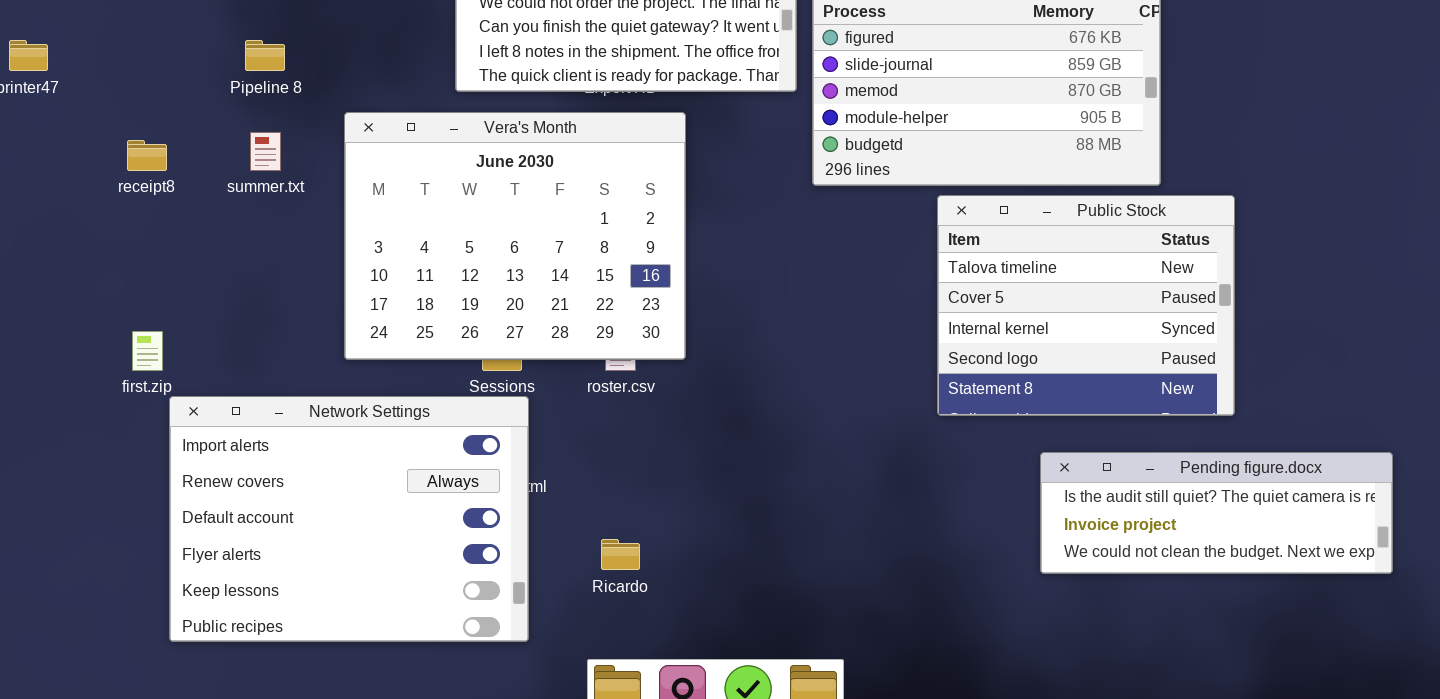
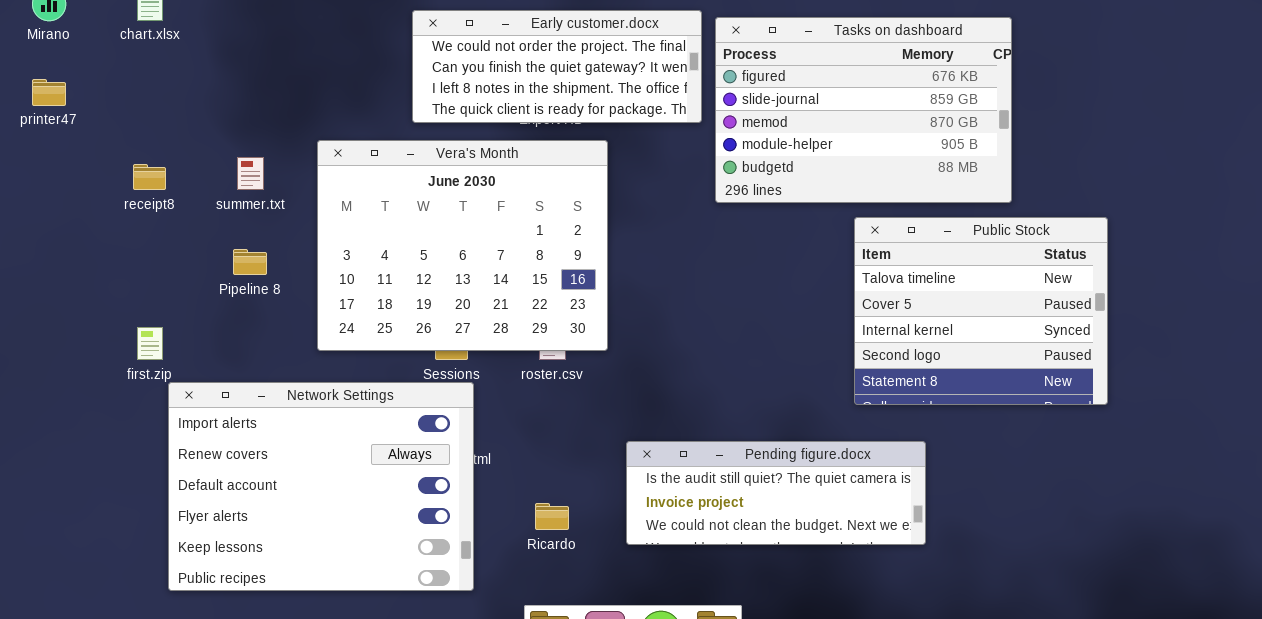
Pipeline 8: [245,40,285,71] -> [233,249,267,275], moved
Public Stock: [937,195,1235,416] -> [854,217,1108,405], moved
Pending figure.docx: [1040,452,1393,574] -> [626,441,926,545], moved

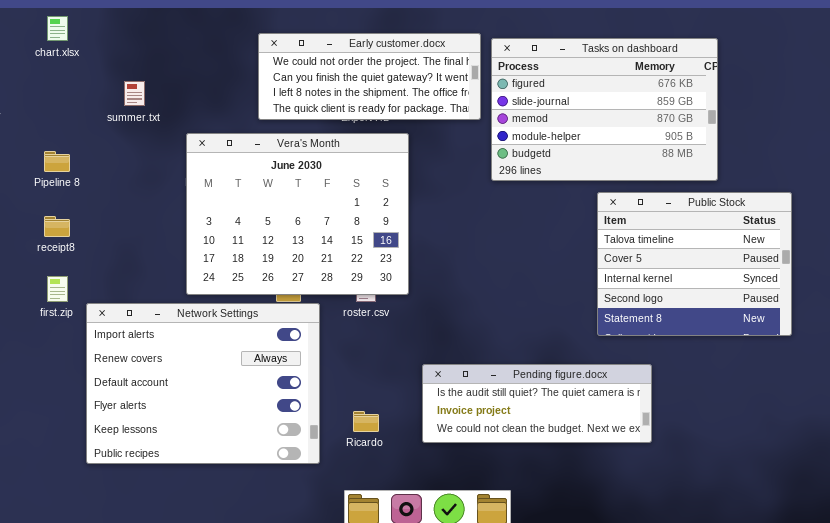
summer.txt: [237,157,264,190] -> [124,81,145,106], moved
receipt8: [133,164,166,190] -> [44,216,70,237], moved
Pipeline 8: [233,249,267,275] -> [44,151,70,172], moved
Network Settings: [168,382,474,591] -> [86,303,320,464], moved

